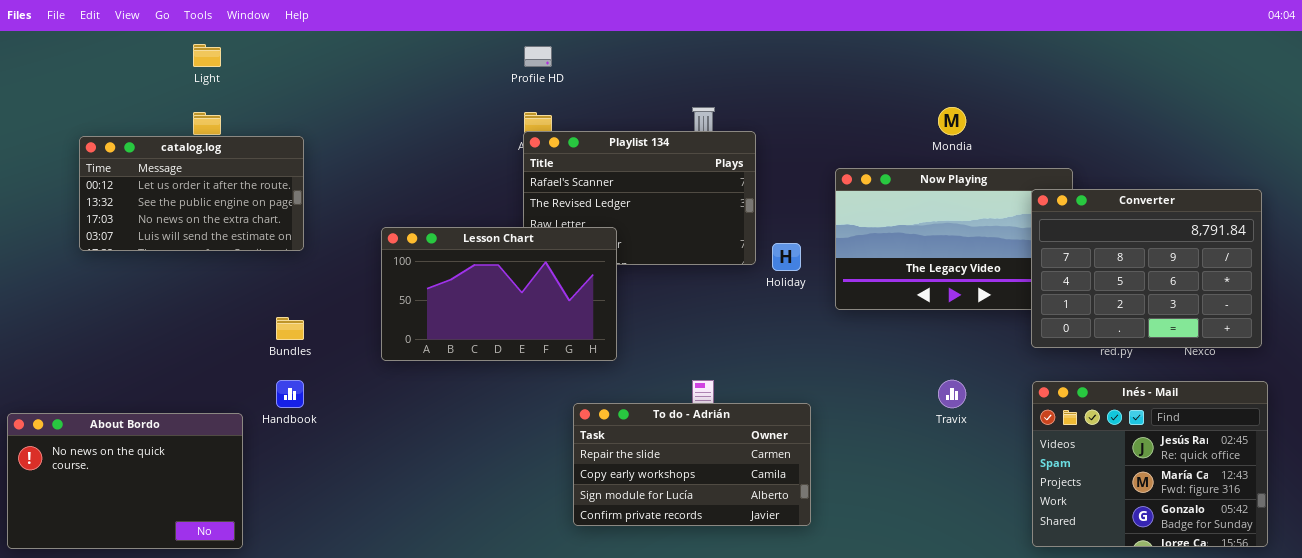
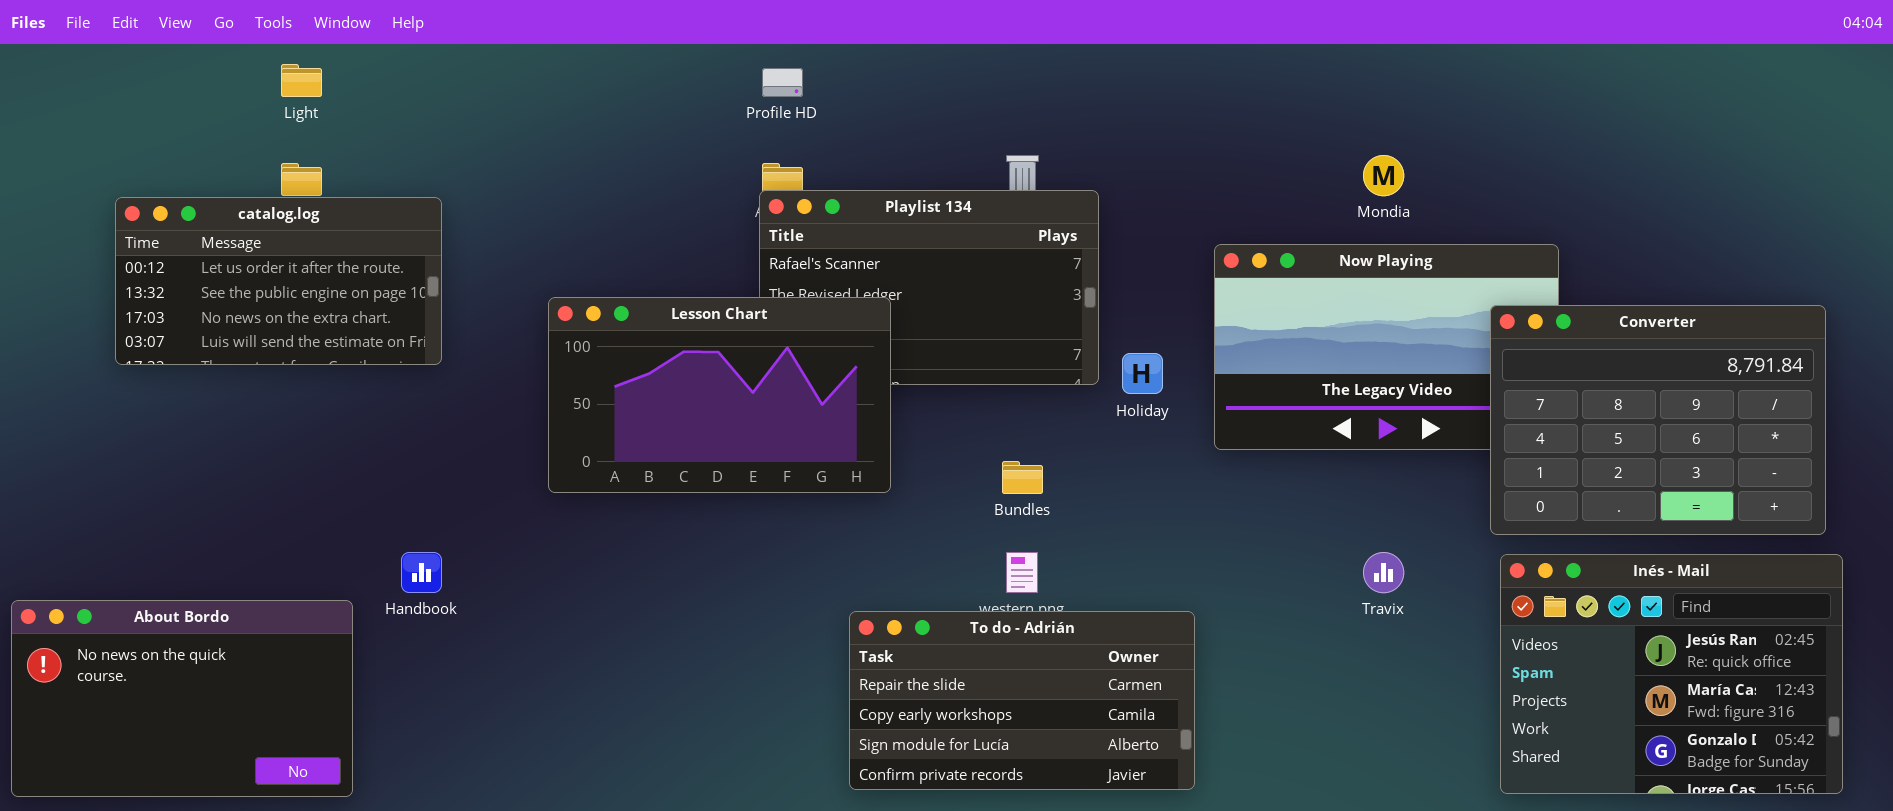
Converter: [1031,189,1262,348] -> [1490,305,1826,535], moved
Lesson Chart: [381,227,617,361] -> [548,297,891,493], moved
Bundles: [276,317,304,340] -> [1002,461,1043,494], moved
To do - Adrián: [573,403,811,526] -> [849,611,1195,790], moved

